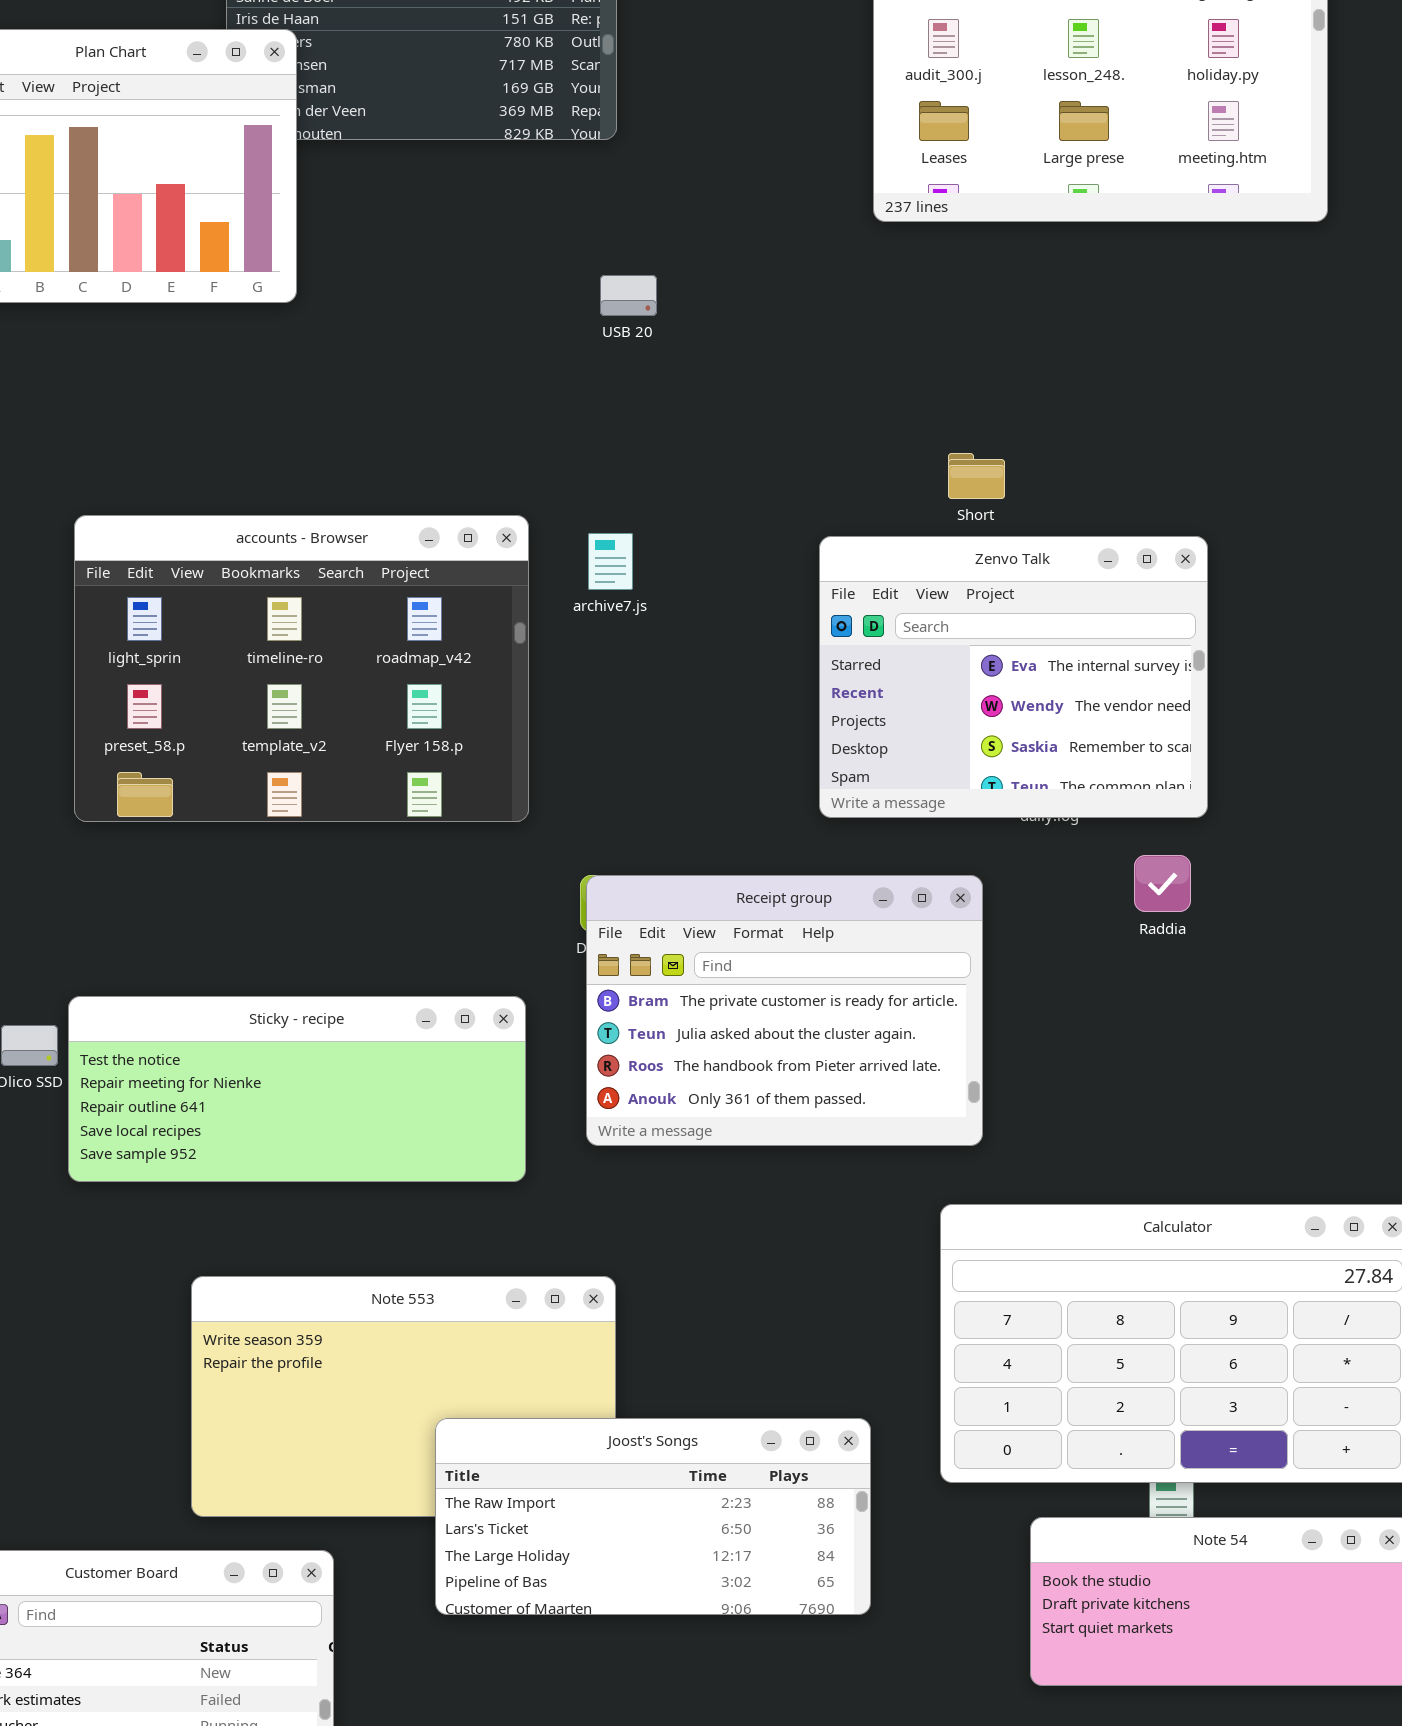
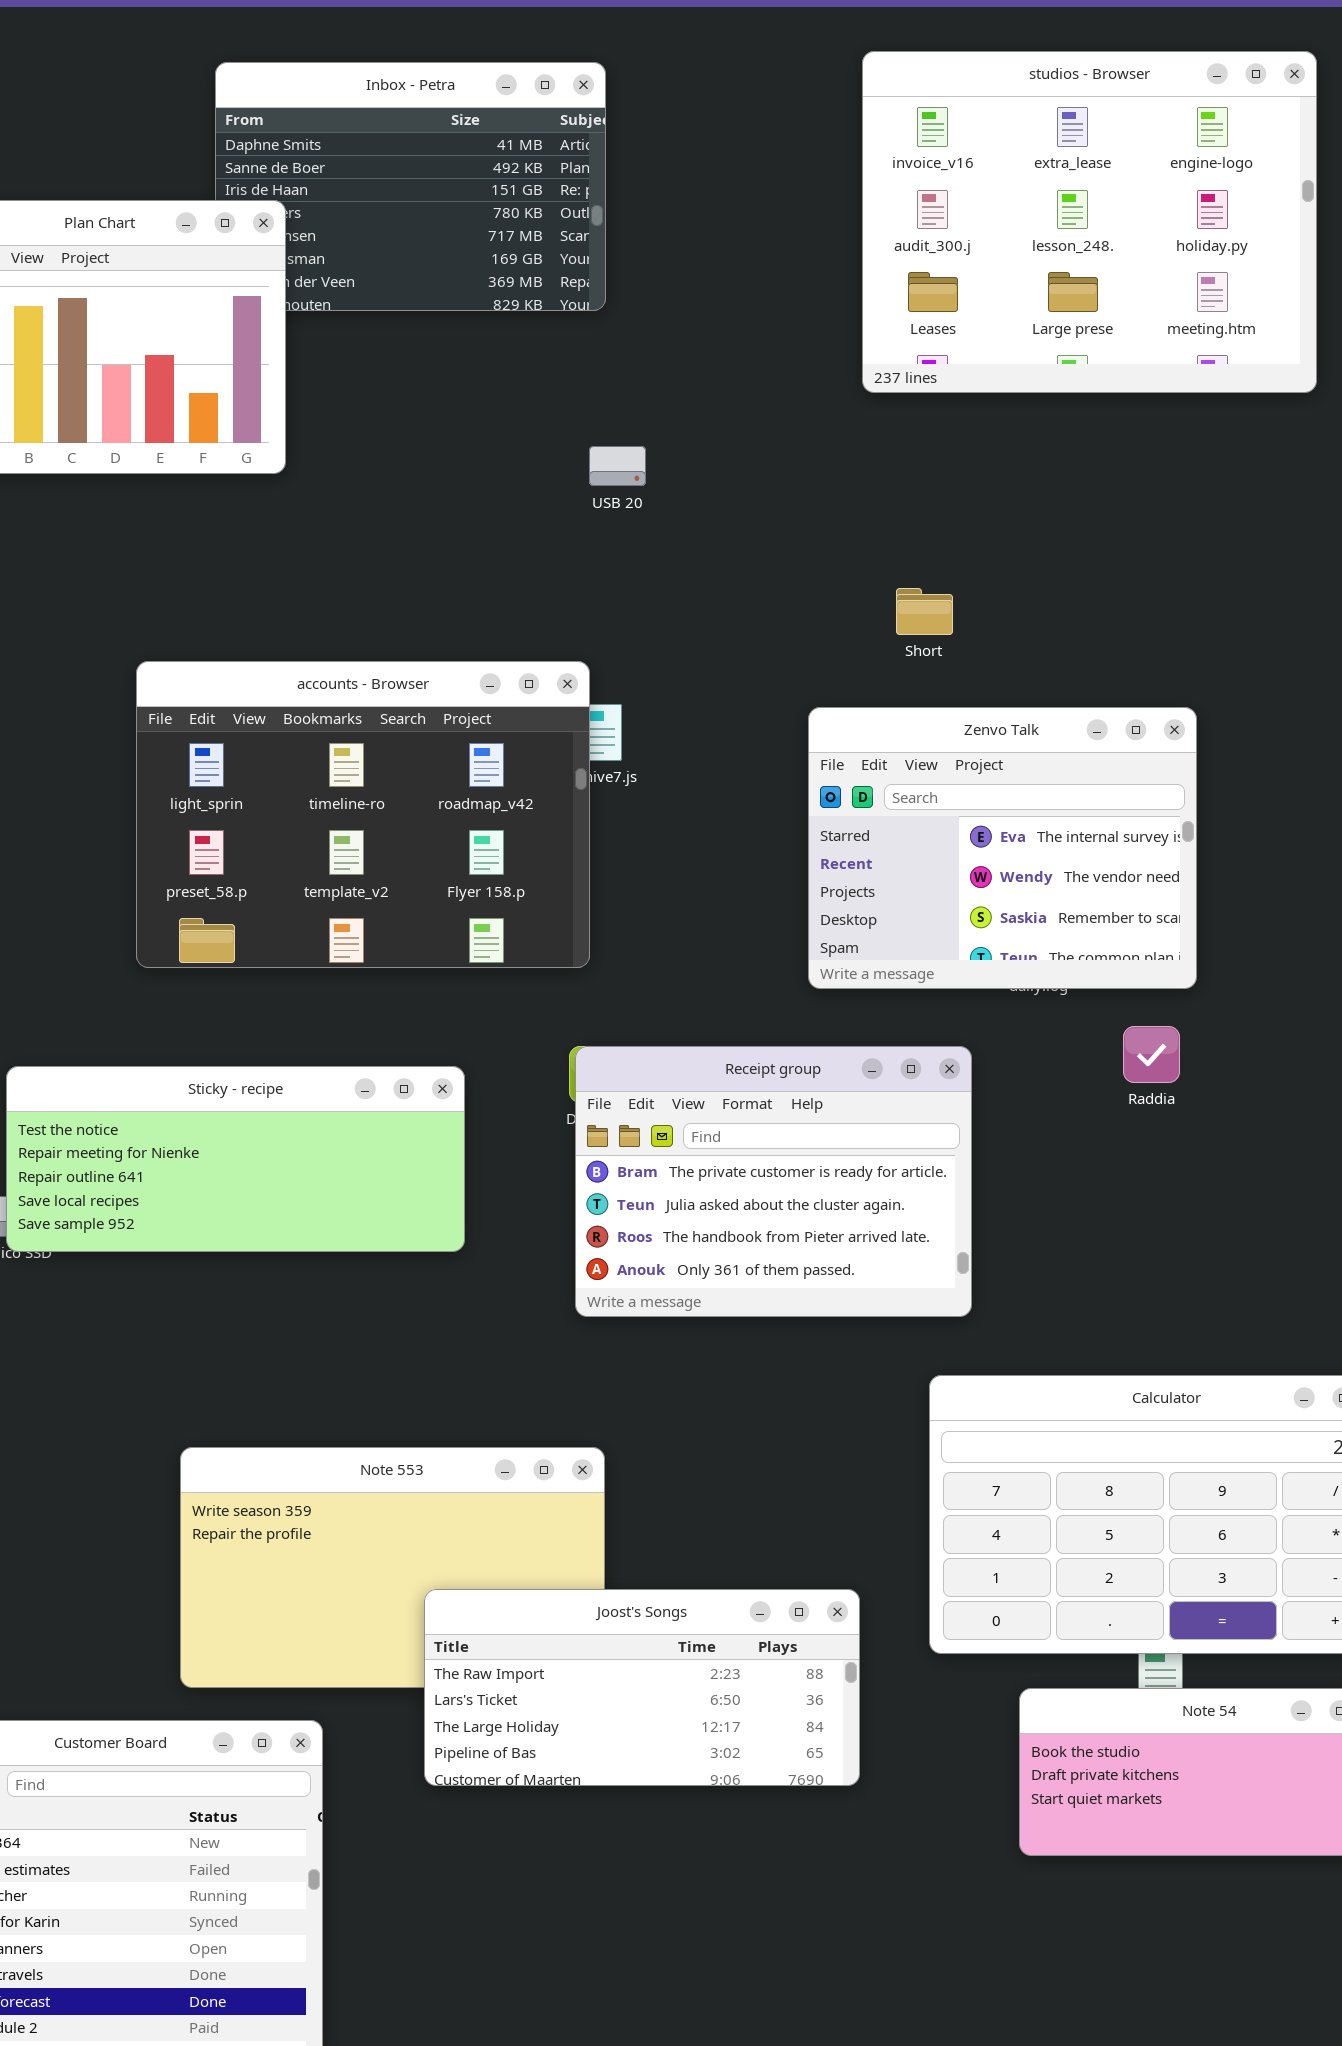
Short: [948,453,1005,499] -> [896,588,953,635], moved
accounts - Browser: [74,515,529,822] -> [136,661,590,968], moved
Sticky - recipe: [68,996,526,1182] -> [6,1066,465,1252], moved

